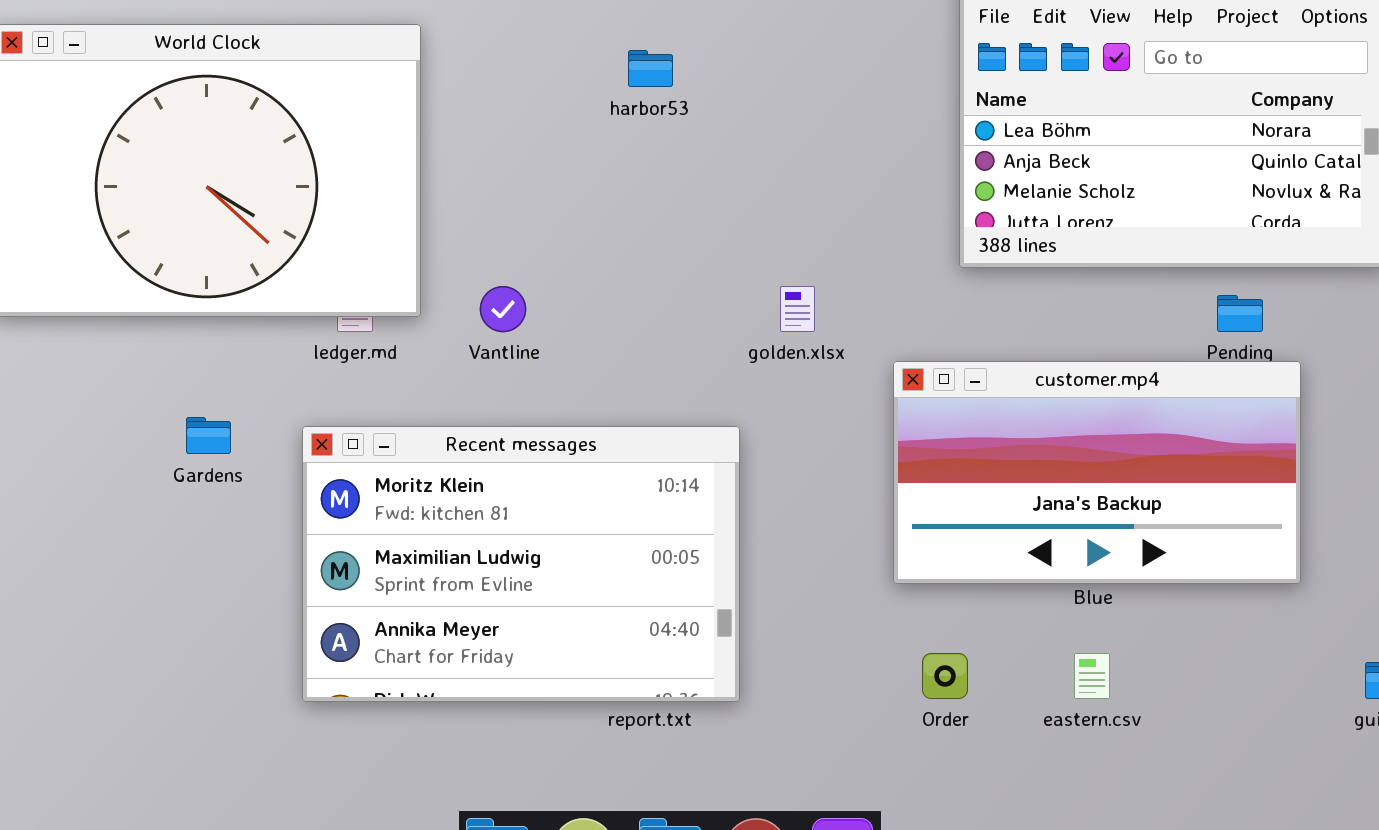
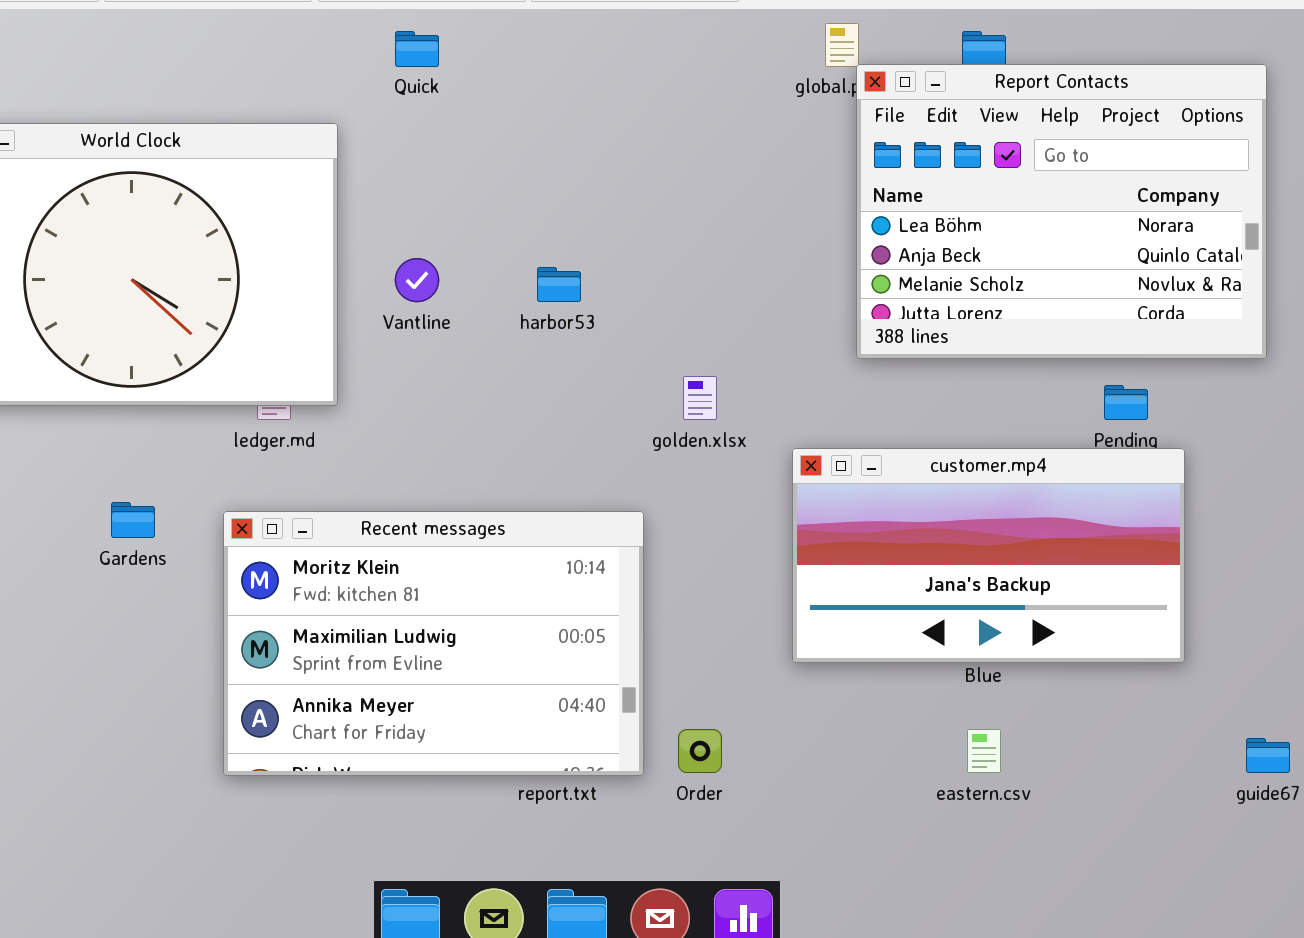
harbor53: [628,50,673,87] -> [537,267,581,302], moved
Vantline: [480,286,526,332] -> [395,258,439,302], moved
Order: [922,653,968,699] -> [678,729,722,773], moved

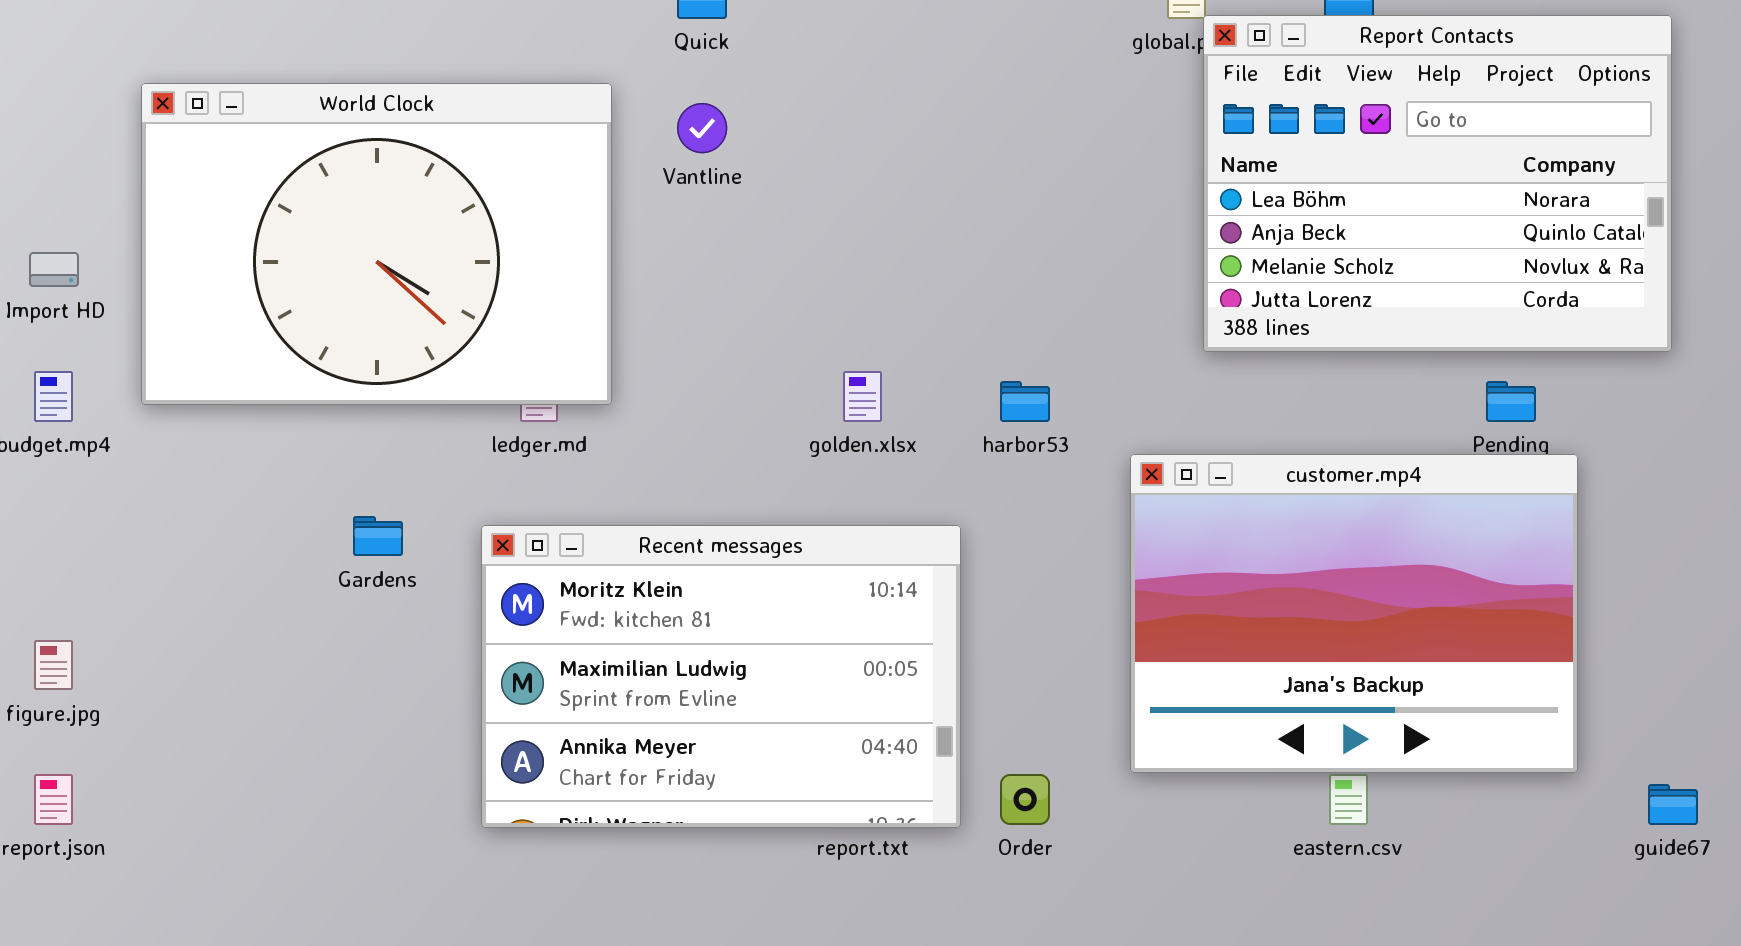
Vantline: [395,258,439,302] -> [677,103,727,153], moved
harbor53: [537,267,581,302] -> [1000,381,1050,422], moved
golden.xlsx: [683,376,717,420] -> [843,371,882,422], moved
customer.mp4: [792,448,1185,663] -> [1130,454,1578,773], resized

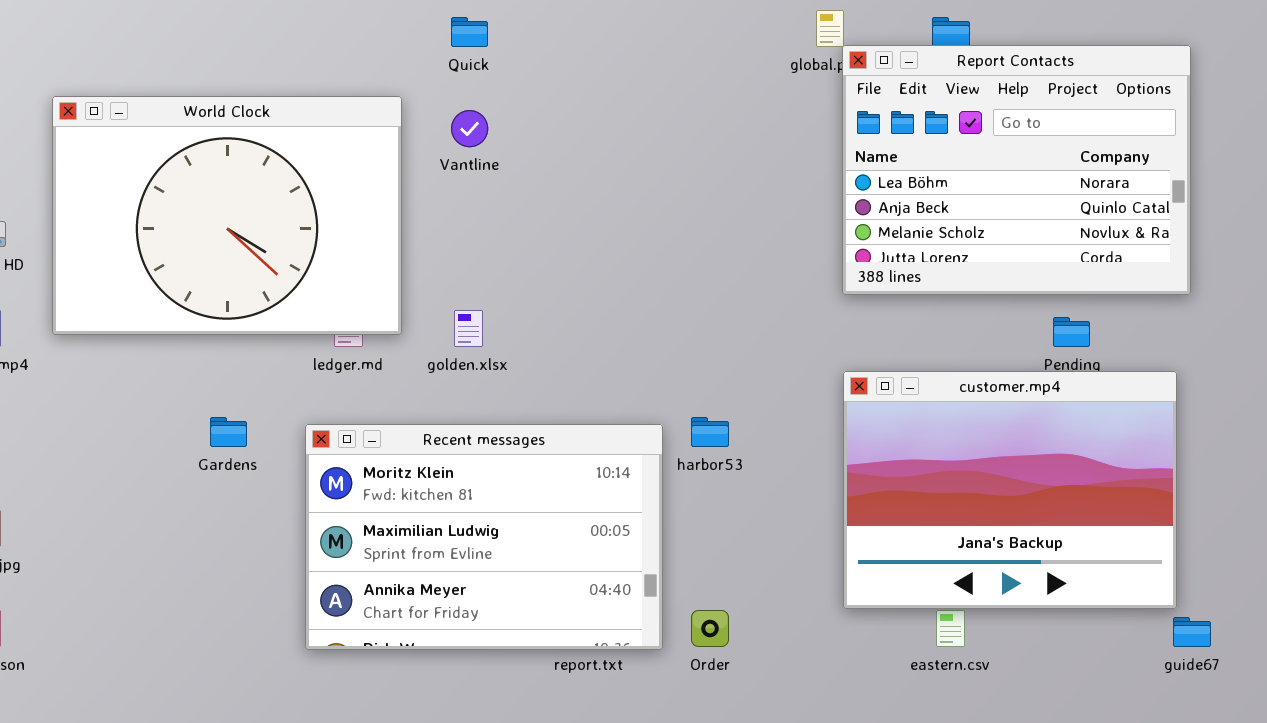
golden.xlsx: [843,371,882,422] -> [454,310,483,347], moved
harbor53: [1000,381,1050,422] -> [691,417,729,447], moved
customer.mp4: [1130,454,1578,773] -> [843,371,1177,609], moved

